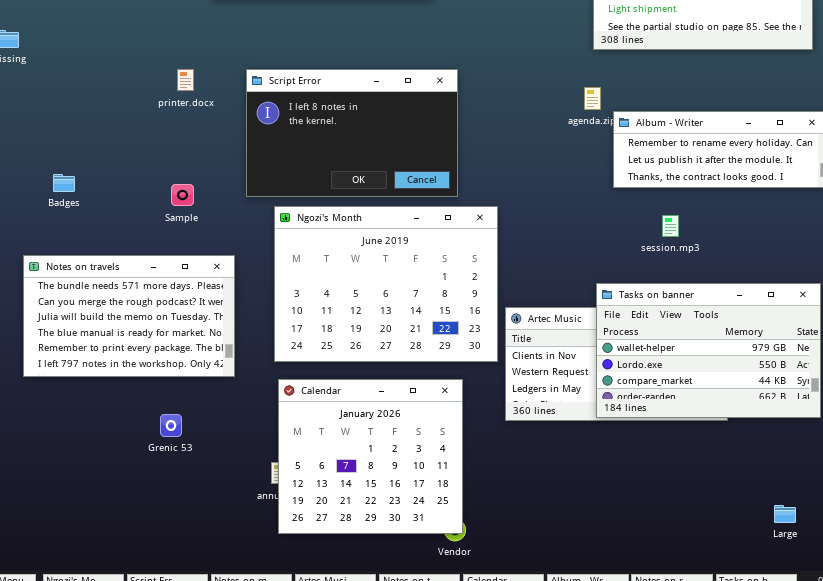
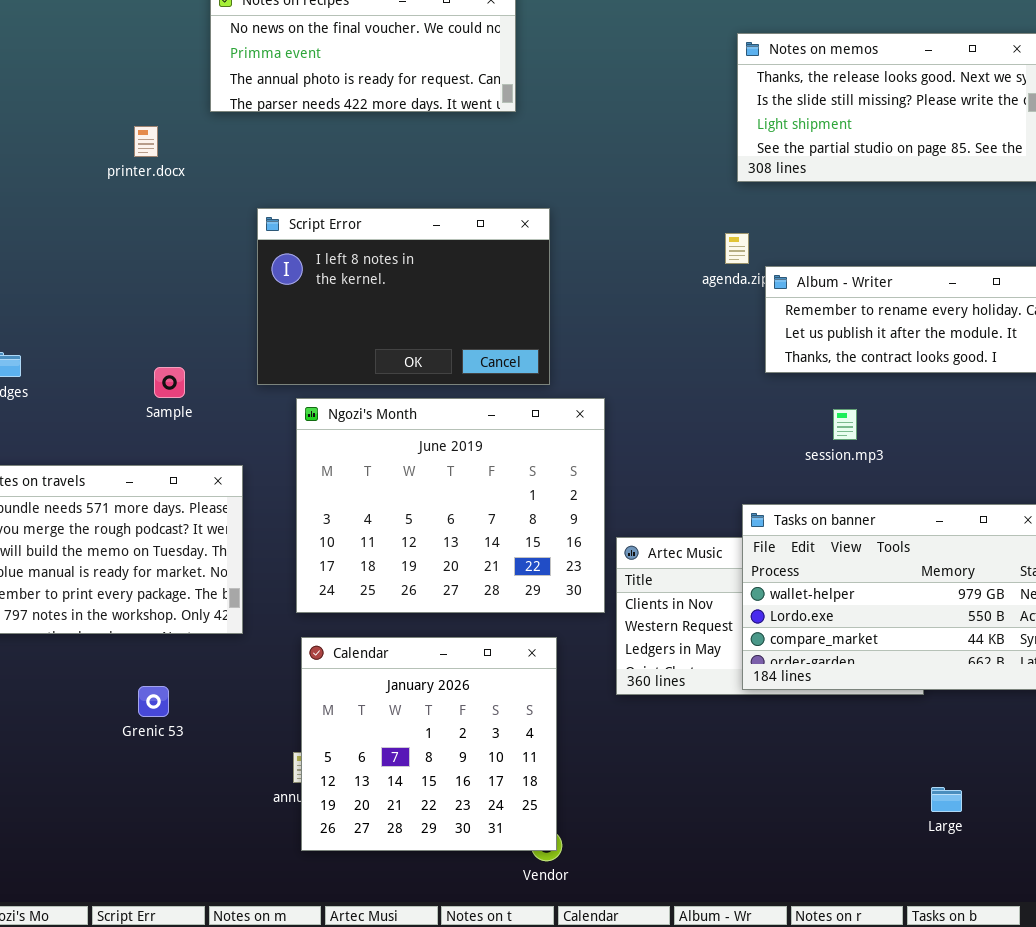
printer.docx: [177,69,194,91] -> [134,126,158,157], moved
Large: [774,505,796,523] -> [931,787,962,812], moved

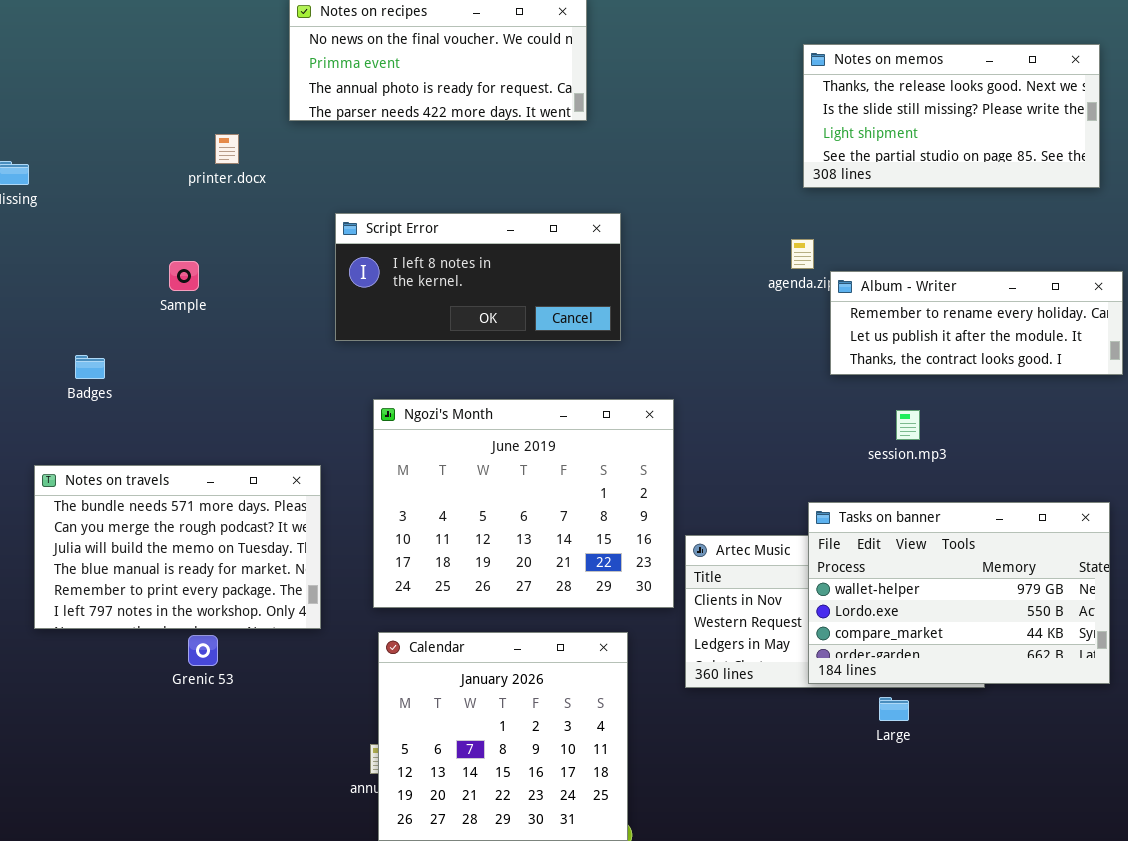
Script Error: [257,208,550,385] -> [335,213,621,341], resized
Sample: [154,367,185,398] -> [169,261,199,291], moved
Grenic 53: [138,686,169,717] -> [188,635,218,666], moved
Large: [931,787,962,812] -> [879,697,909,721], moved

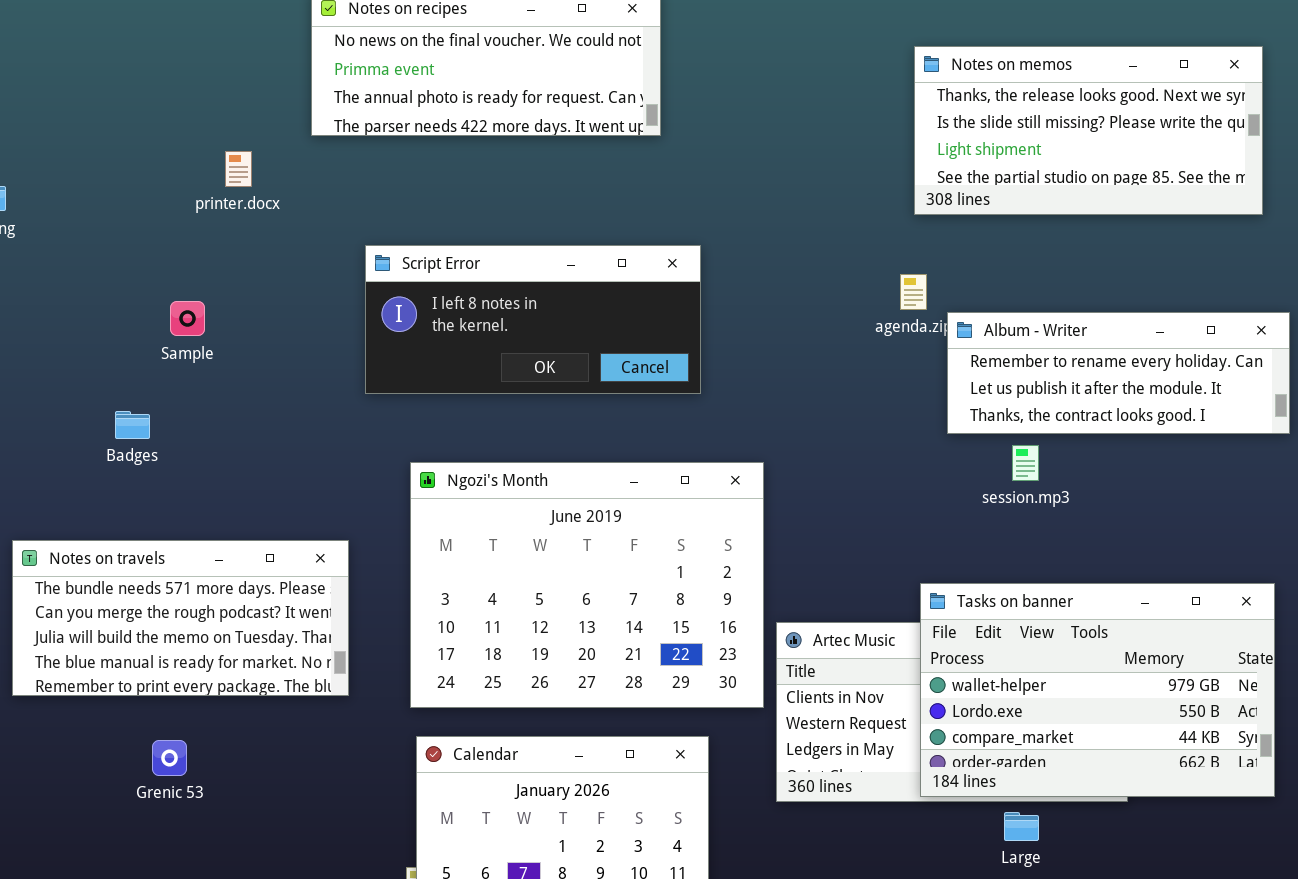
Badges: [75,355,105,379] -> [115,411,150,439], moved
session.mp3: [896,410,920,440] -> [1012,445,1039,481], moved
Notes on travels: [34,465,321,629] -> [12,540,349,696], resized
Grenic 53: [188,635,218,666] -> [152,740,187,776], moved

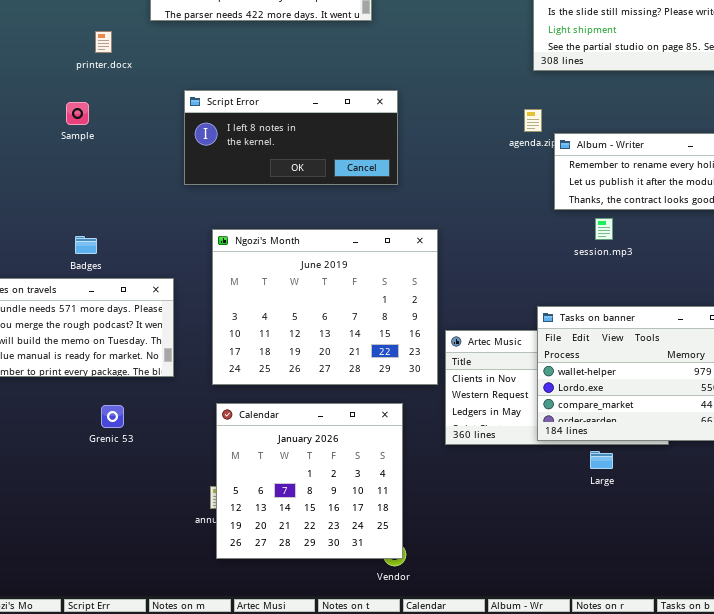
Sample: [170,301,205,336] -> [66,102,89,125], moved
Badges: [115,411,150,439] -> [75,236,97,254], moved
Grenic 53: [152,740,187,776] -> [101,405,124,428], moved

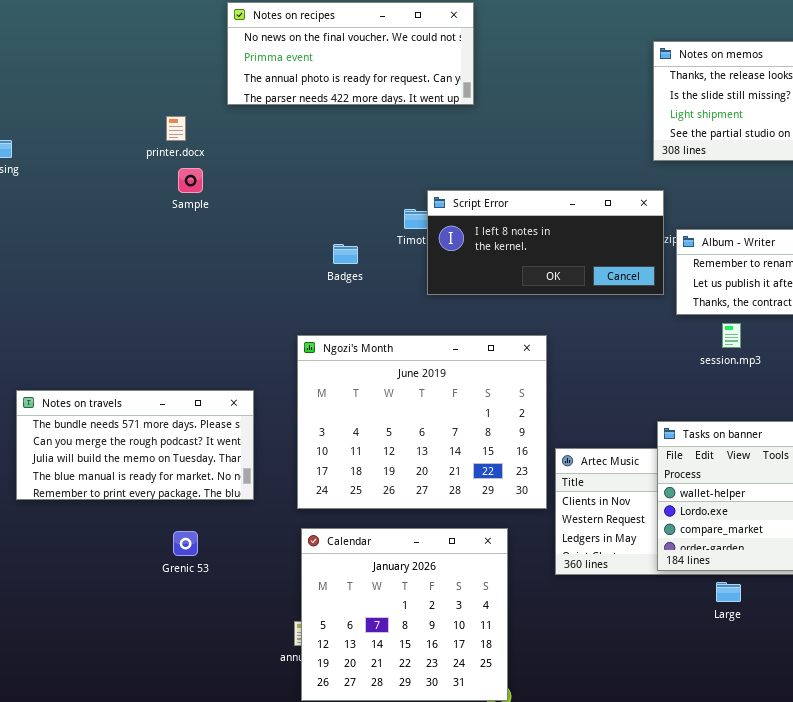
Script Error: [184,90,398,185] -> [427,190,664,295], moved
Sample: [66,102,89,125] -> [178,168,203,193], moved
Badges: [75,236,97,254] -> [333,244,358,264], moved

